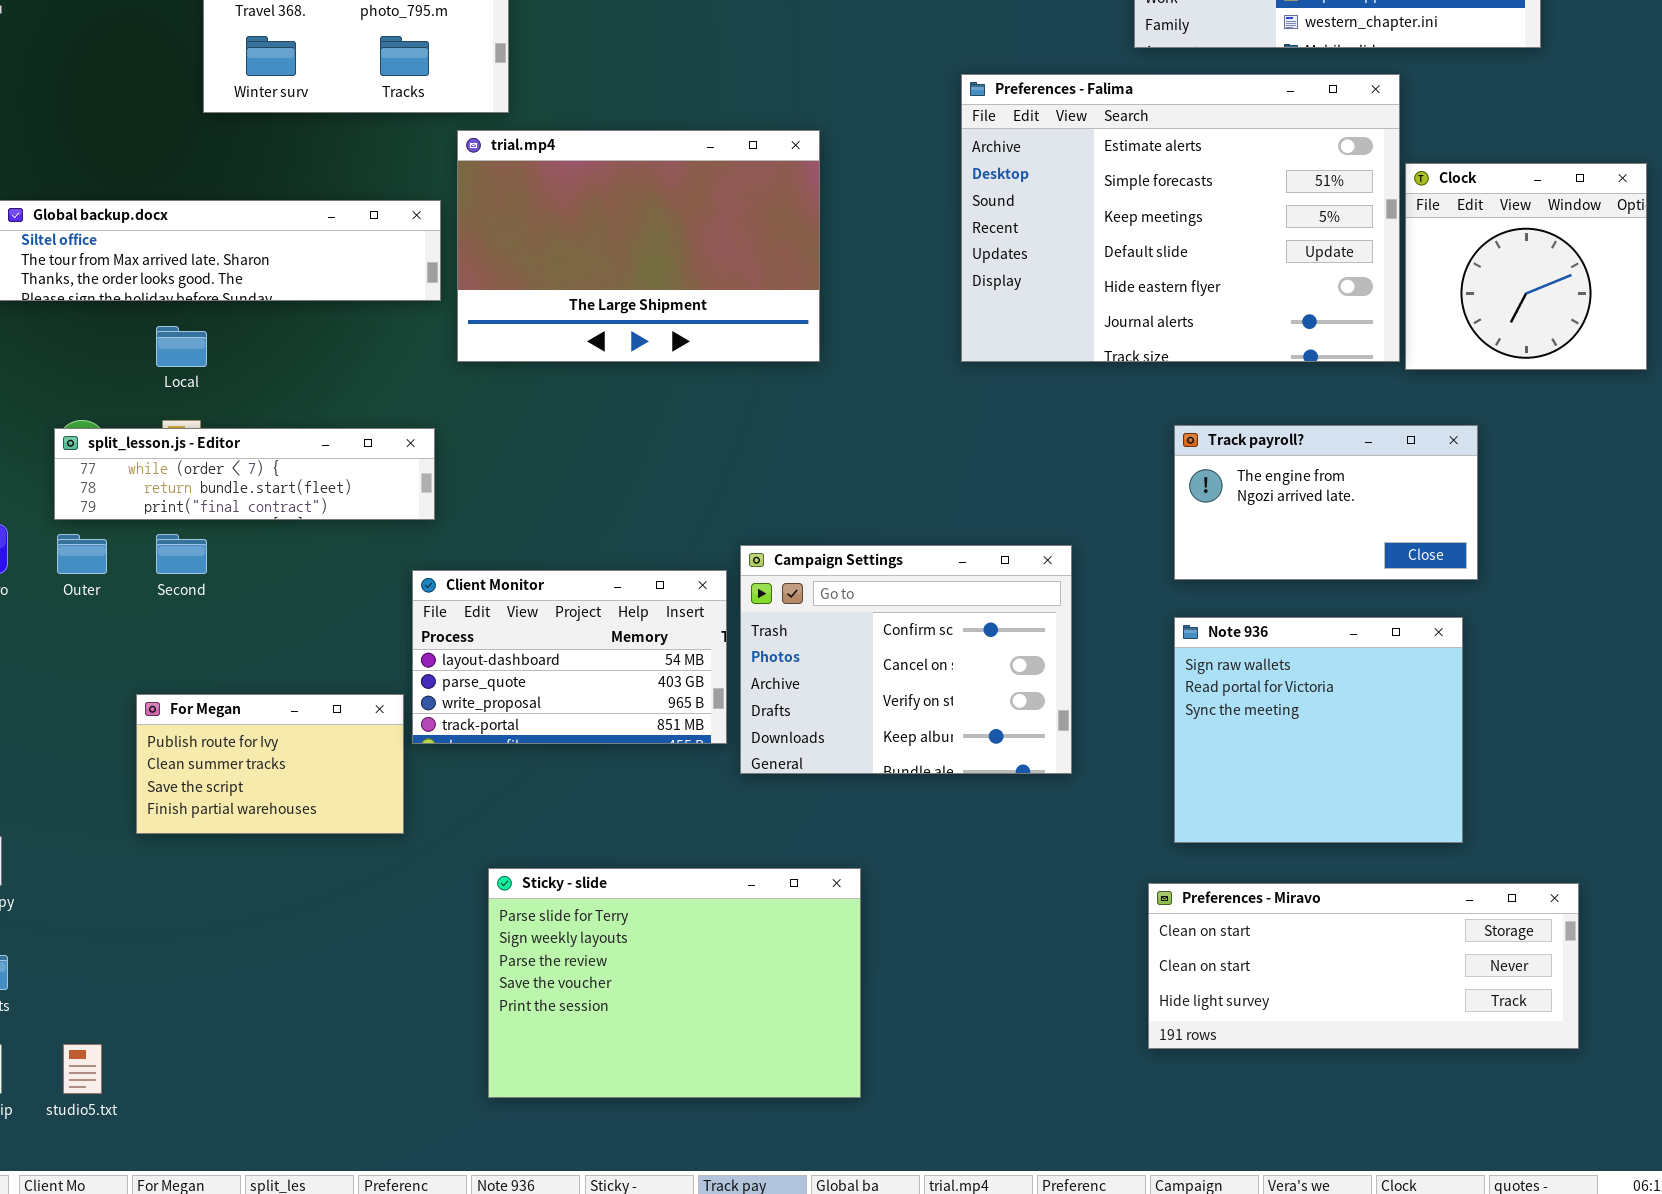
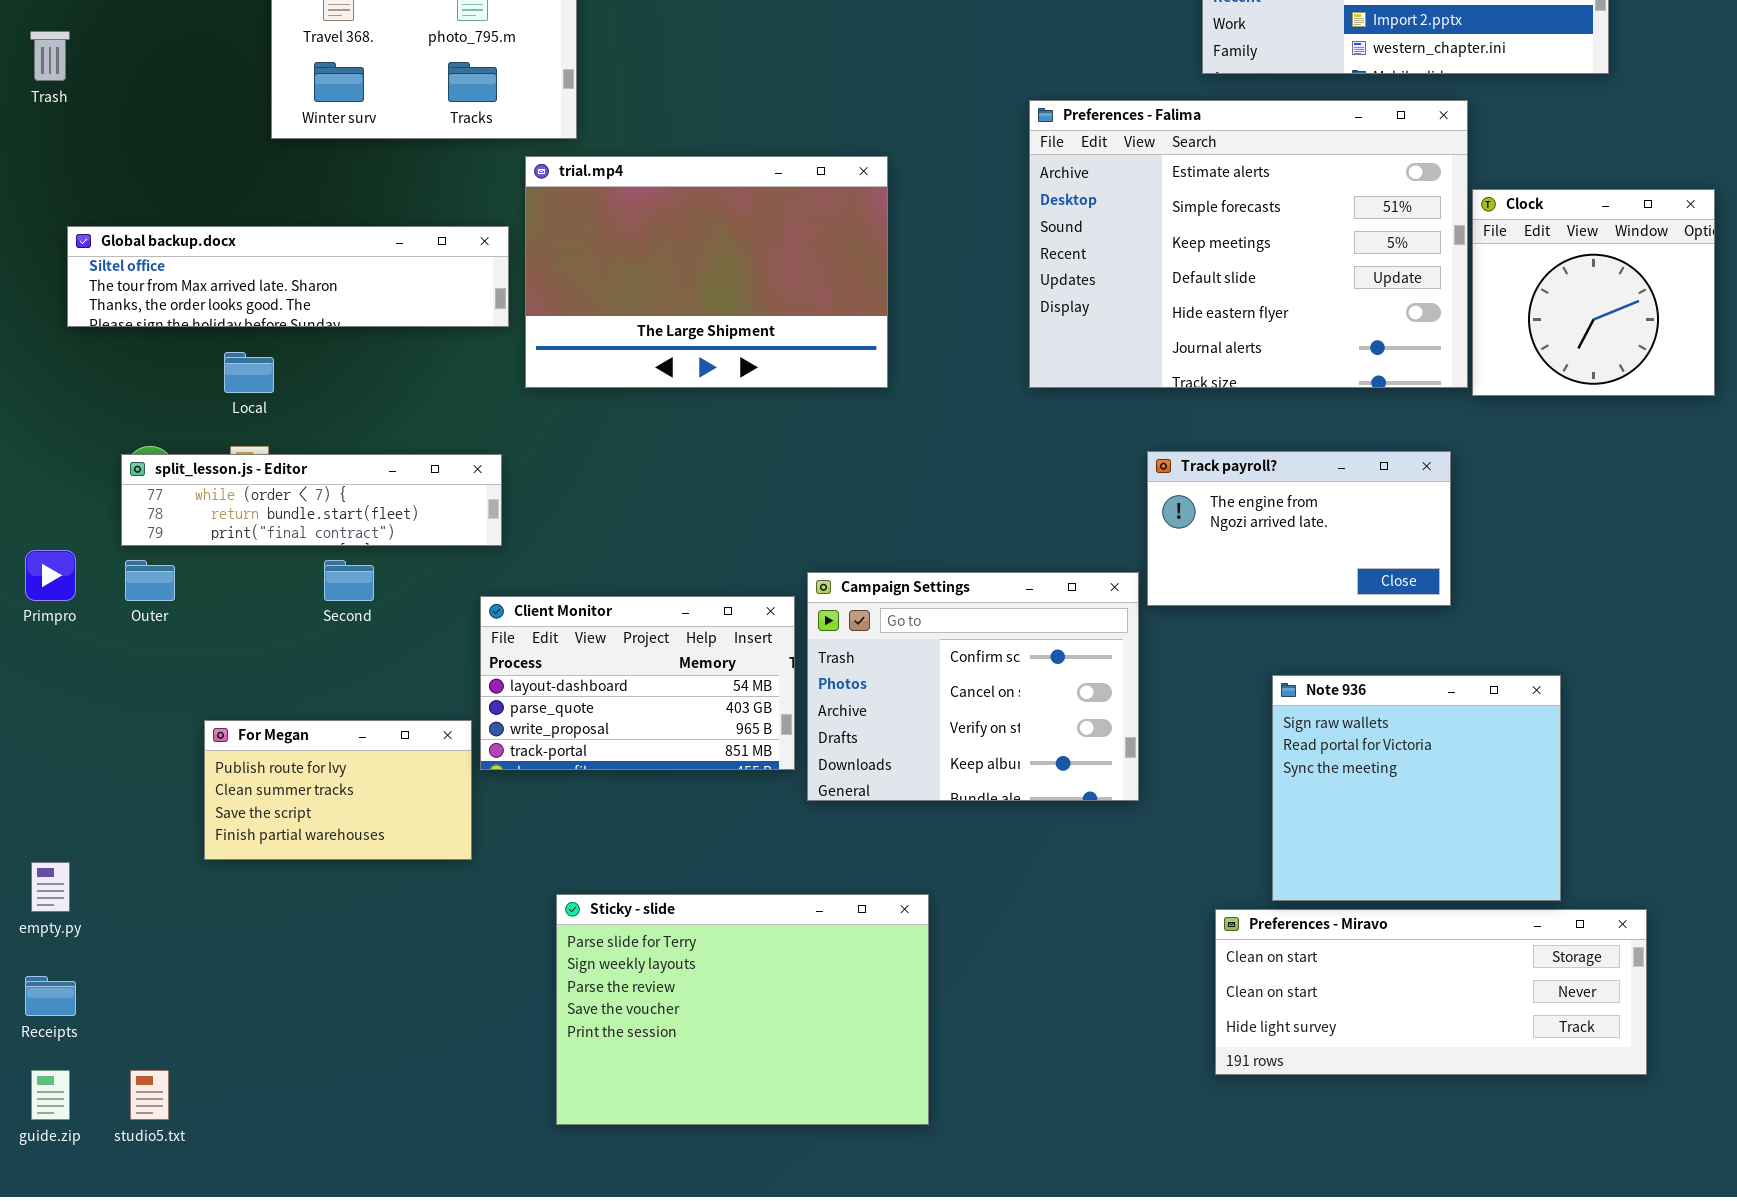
Track payroll?: [1174,425,1478,580] -> [1147,451,1451,606], moved
Second: [156,534,207,574] -> [324,560,374,601], moved
Note 936: [1174,617,1463,843] -> [1272,675,1561,901], moved

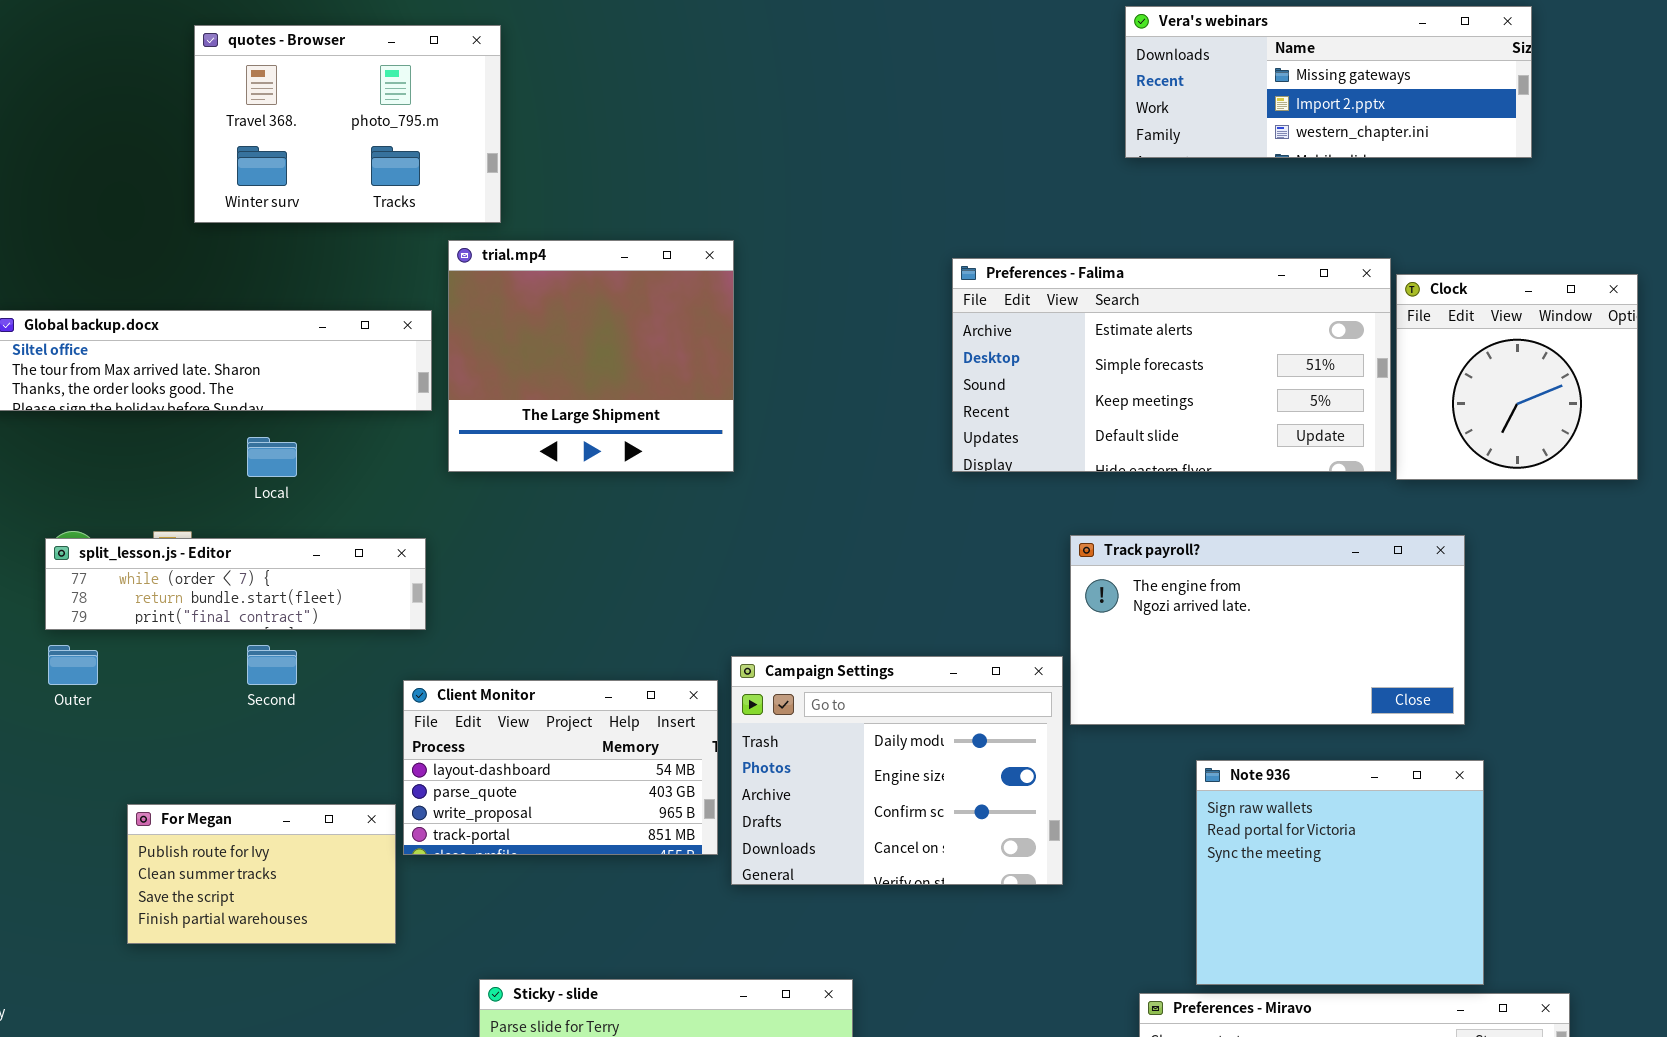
Preferences - Falima: [1029,100,1468,388] -> [952,258,1391,472], resized
trial.mp4: [525,156,888,388] -> [448,240,734,472], resized
Local: [224,352,274,393] -> [247,437,297,477], moved
Track payroll?: [1147,451,1451,606] -> [1070,535,1465,725], resized
Campaign Settings: [807,572,1139,801] -> [731,656,1063,885], scrolled up 2 rows

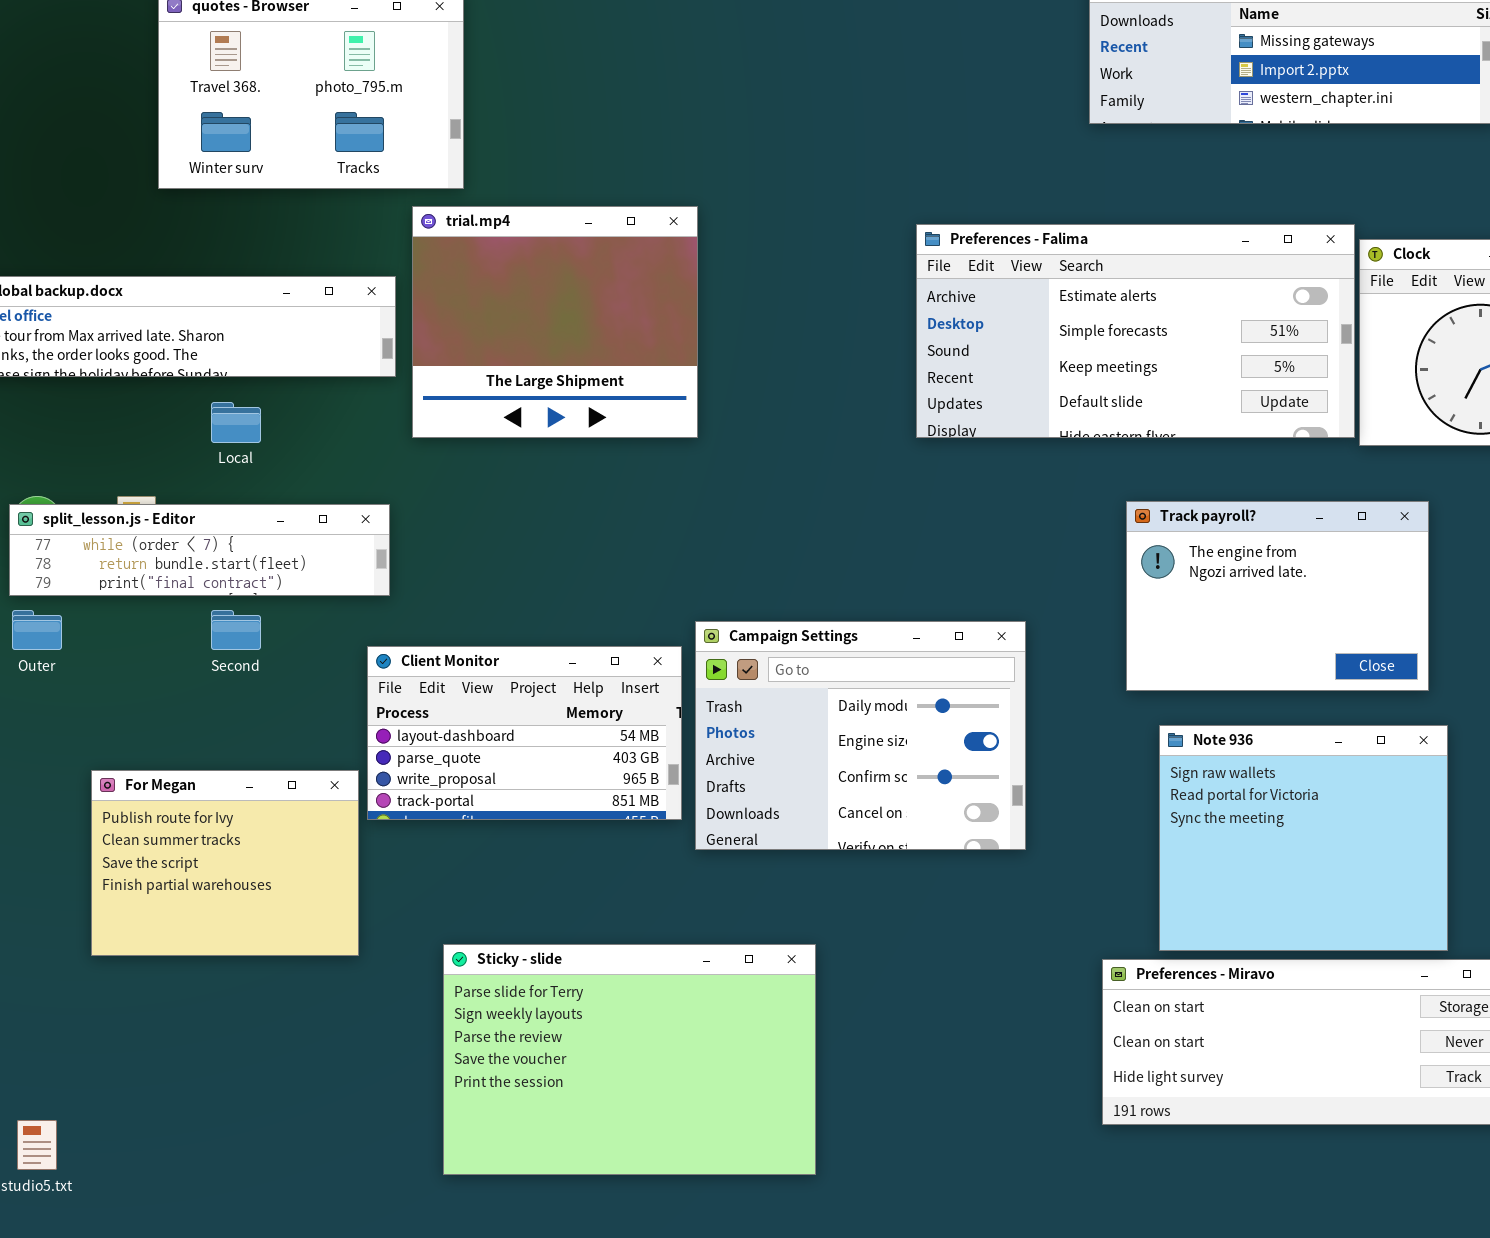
Track payroll?: [1070,535,1465,725] -> [1126,501,1429,691], resized
For Megan: [127,804,396,944] -> [91,770,359,956], resized

